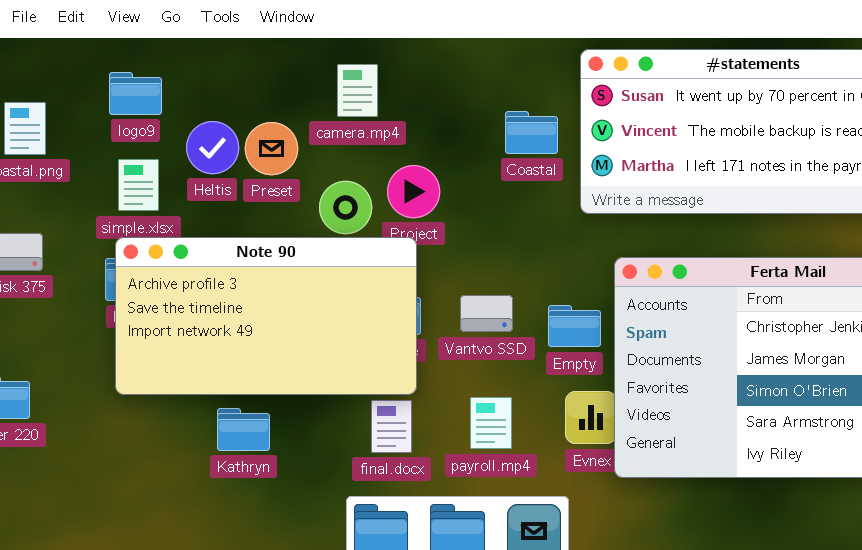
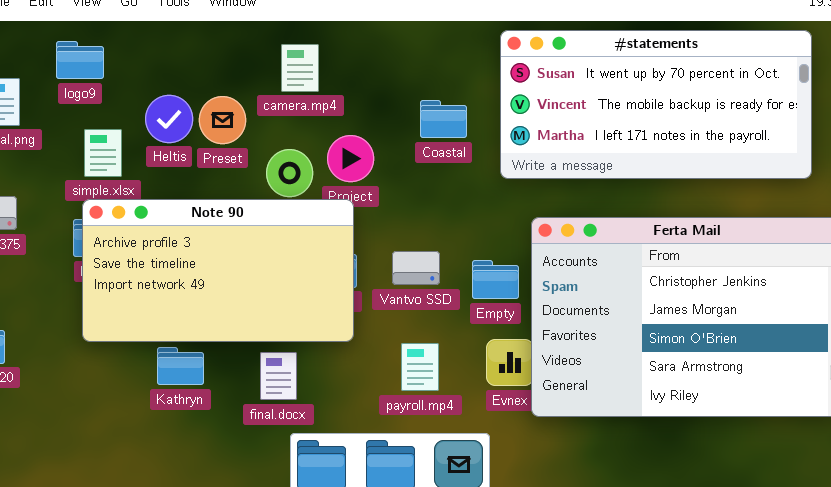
logo9: [109,72,162,115] -> [56,41,104,79], moved
Coastal: [505,111,558,154] -> [420,100,467,138], moved
final.docx: [371,400,412,453] -> [260,352,297,400], moved
Kathryn: [217,408,270,451] -> [157,347,204,385], moved

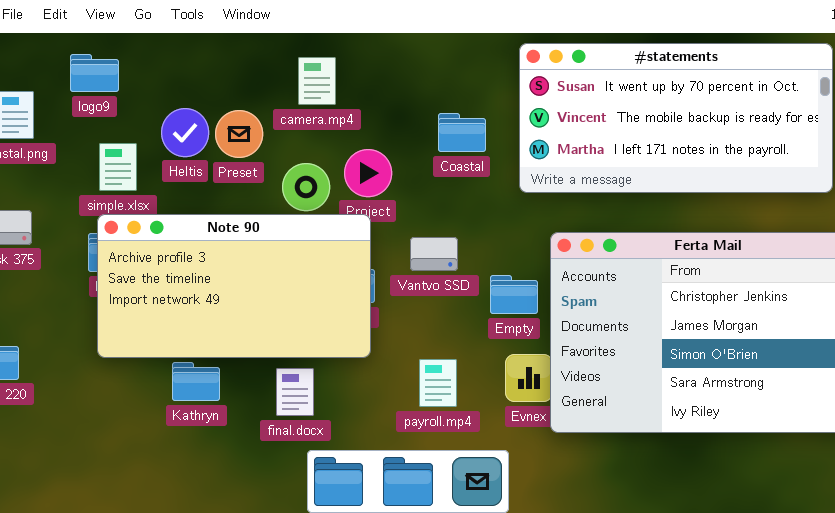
Vantvo SSD: [392,251,440,285] -> [410,237,458,271], moved

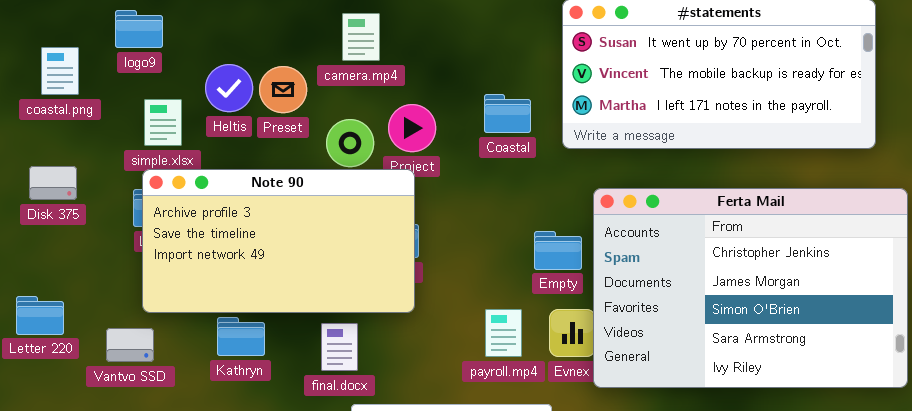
Coastal: [438,113,486,152] -> [484,94,531,133], moved
Vantvo SSD: [410,237,458,271] -> [106,328,154,362], moved
payroll.mp4: [419,359,457,407] -> [485,309,522,357], moved

